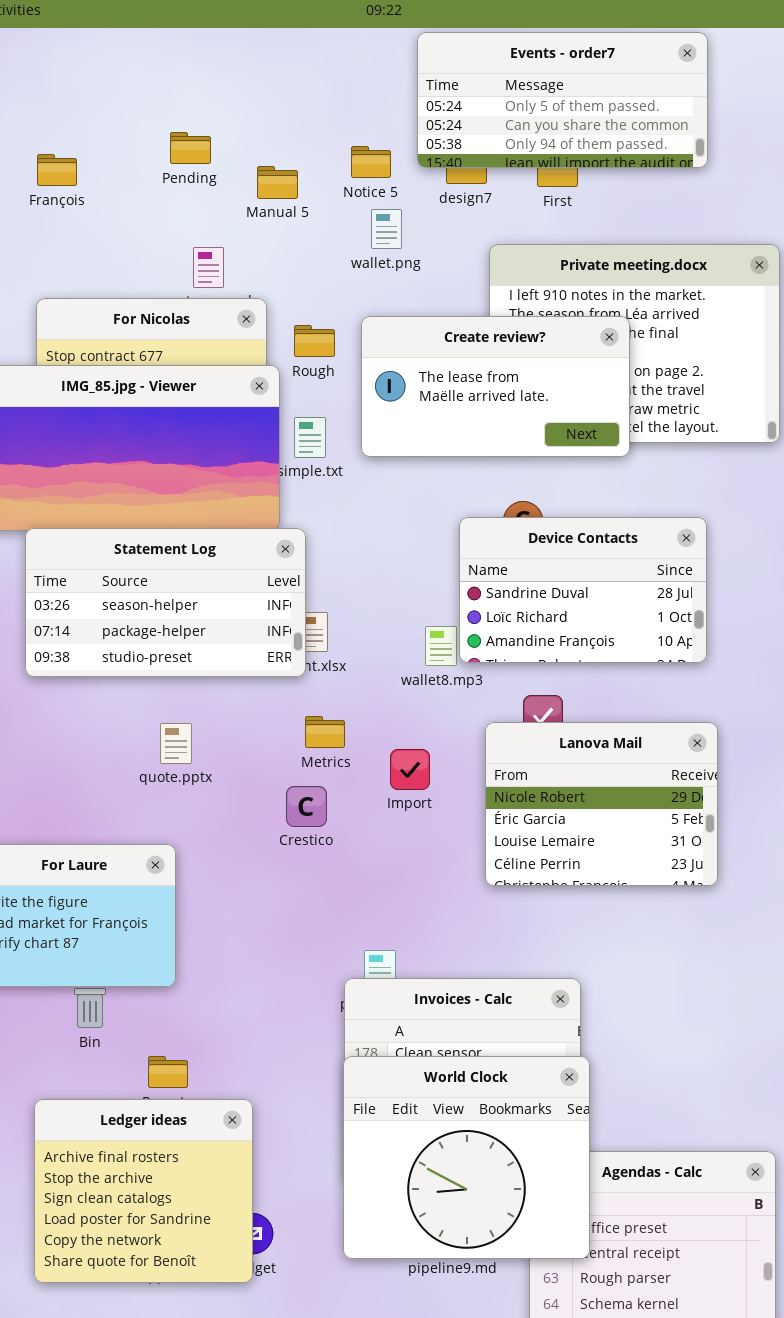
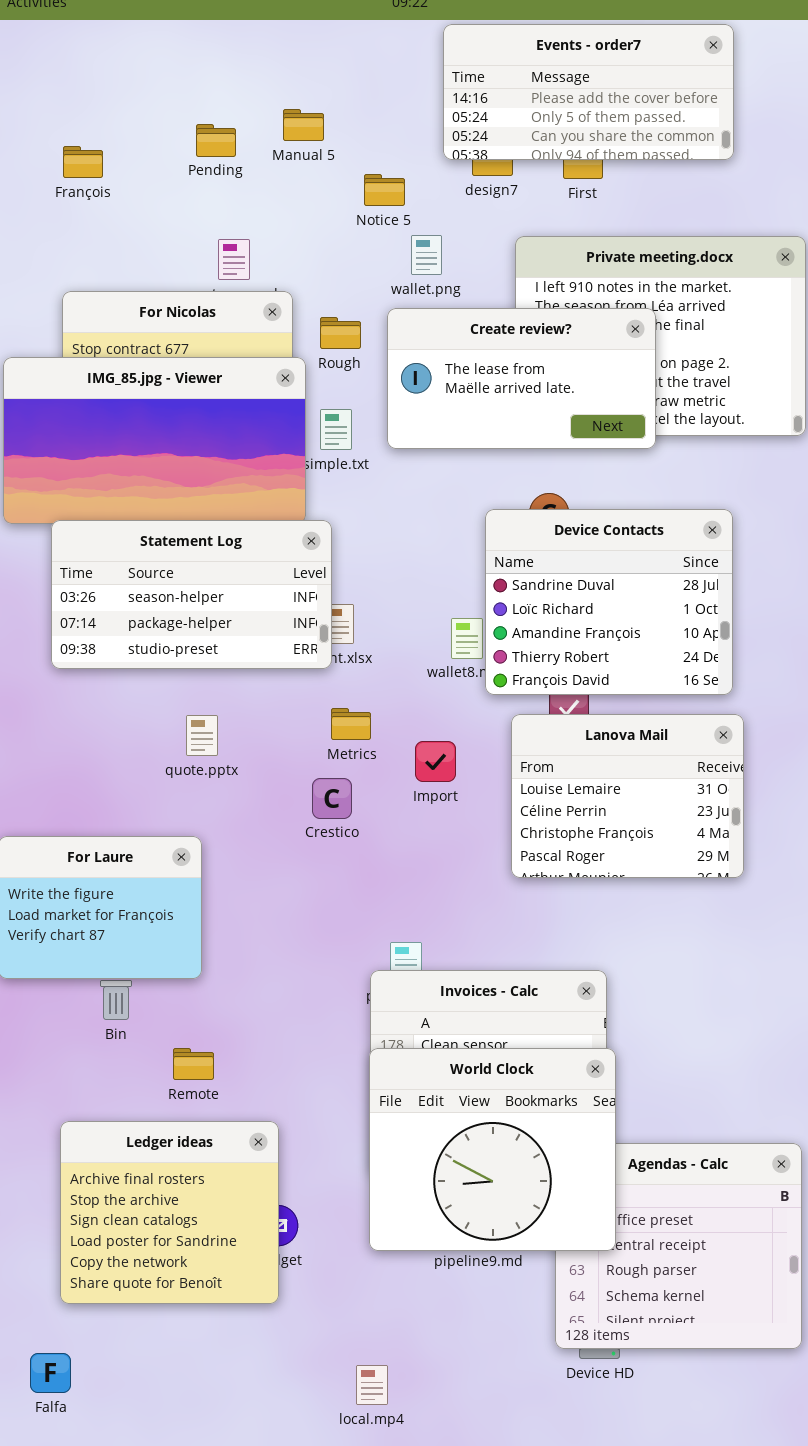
Events - order7: [417,32,708,168] -> [443,24,734,160], scrolled up 1 row
Notice 5: [351,146,391,178] -> [364,174,405,206], moved
Manual 5: [257,166,298,199] -> [283,109,324,141], moved
wallet.png: [371,209,402,249] -> [411,235,442,275], moved
Device Contacts: [459,517,707,663] -> [485,509,733,695], resized
Lanova Mail: [485,722,718,886] -> [511,714,744,878], scrolled down 2 rows
Ledger ideas: [34,1099,253,1283] -> [60,1121,279,1304], moved

